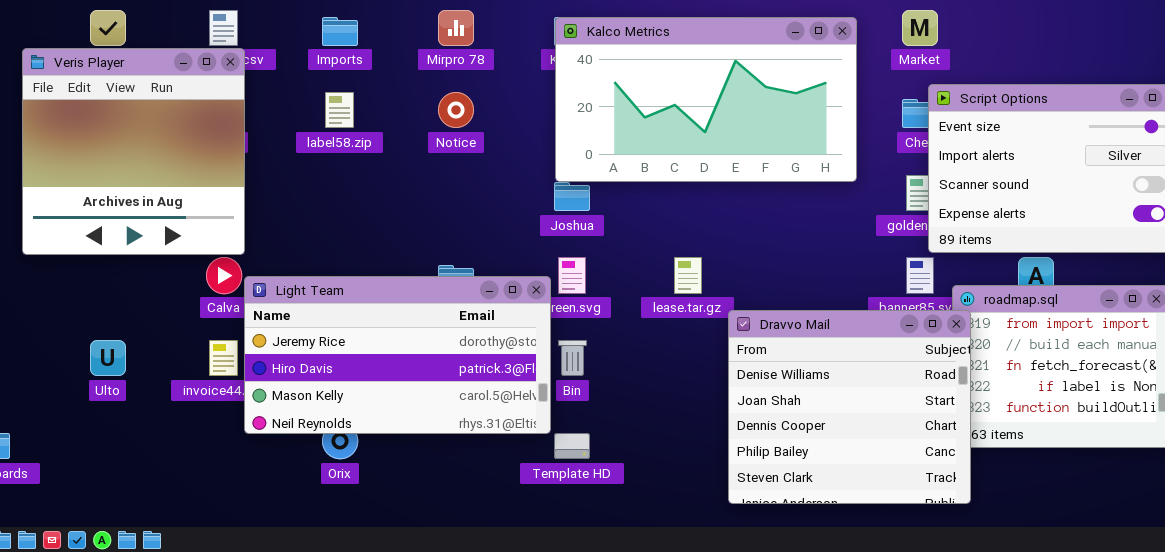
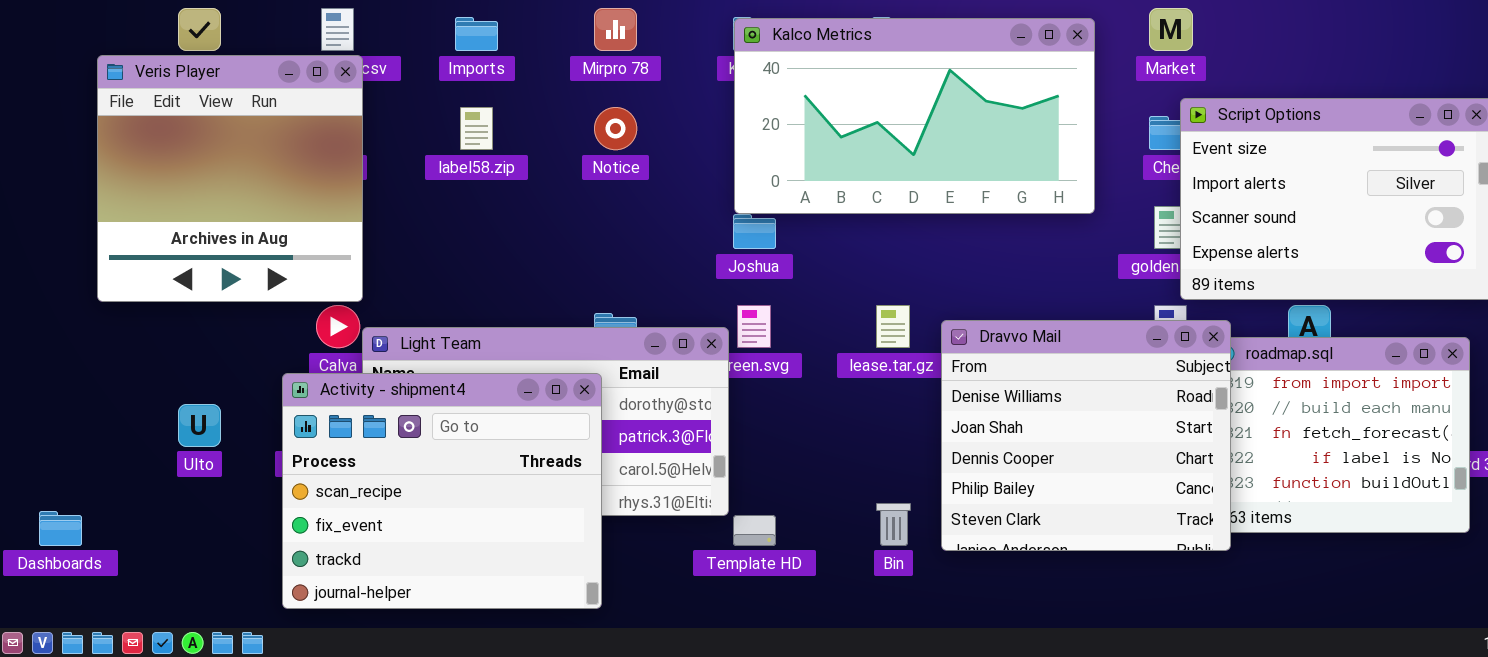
Dravvo Mail: [728,310,971,504] -> [941,320,1231,551], moved
Activity - shipment4: none -> [282,373,602,609], opened
Bin: [558,340,587,376] -> [876,503,911,546], moved

